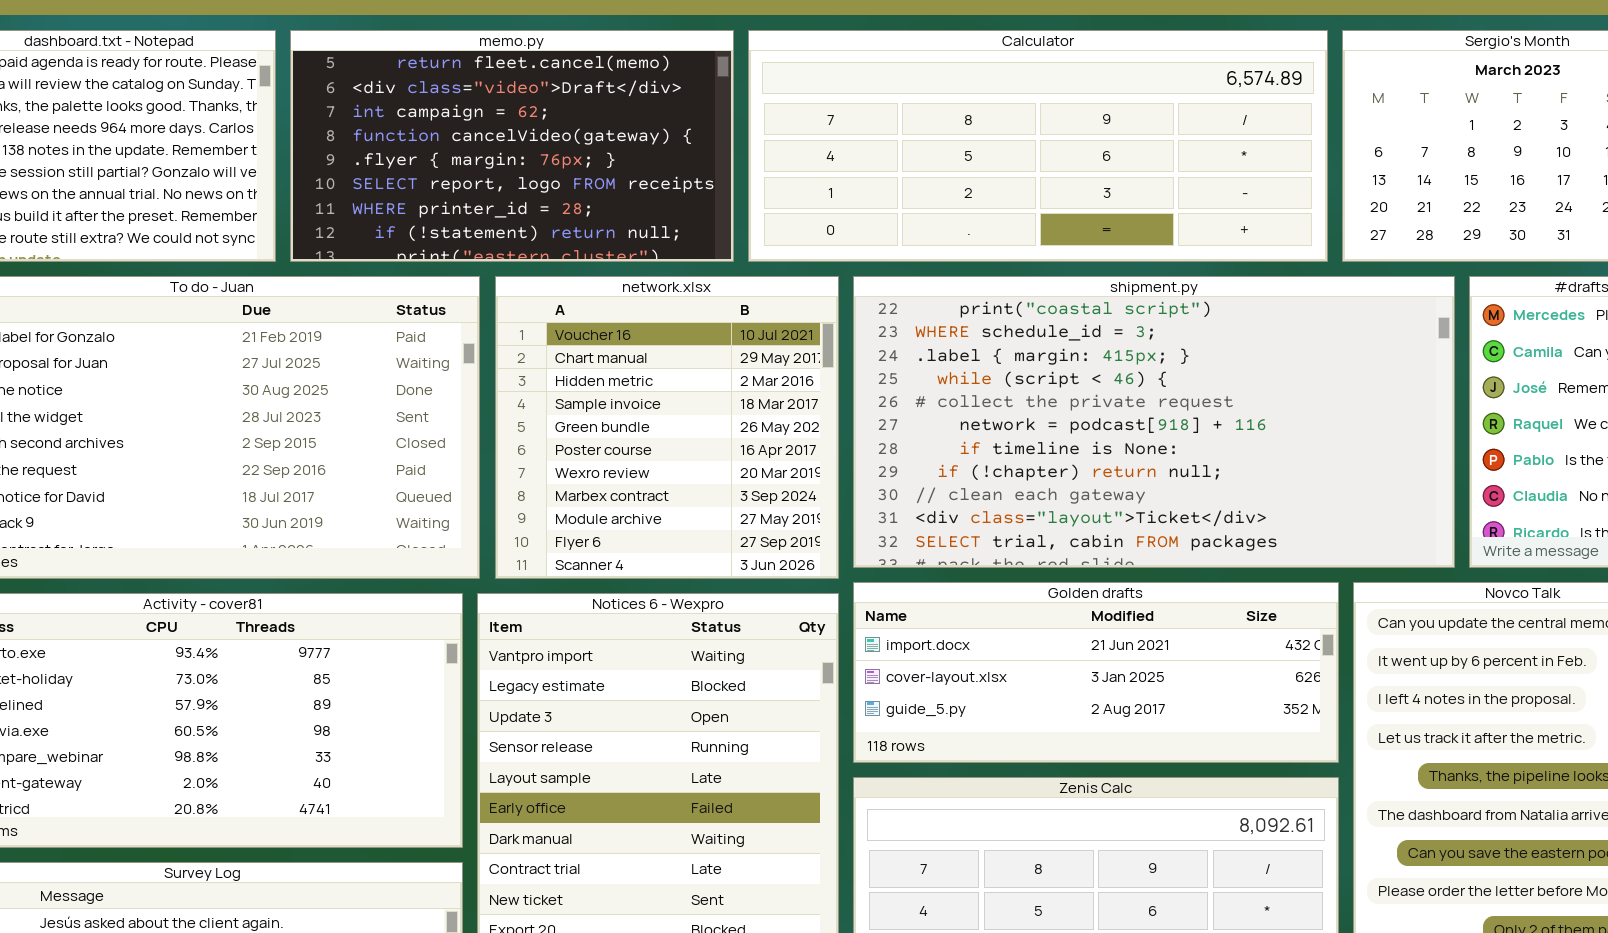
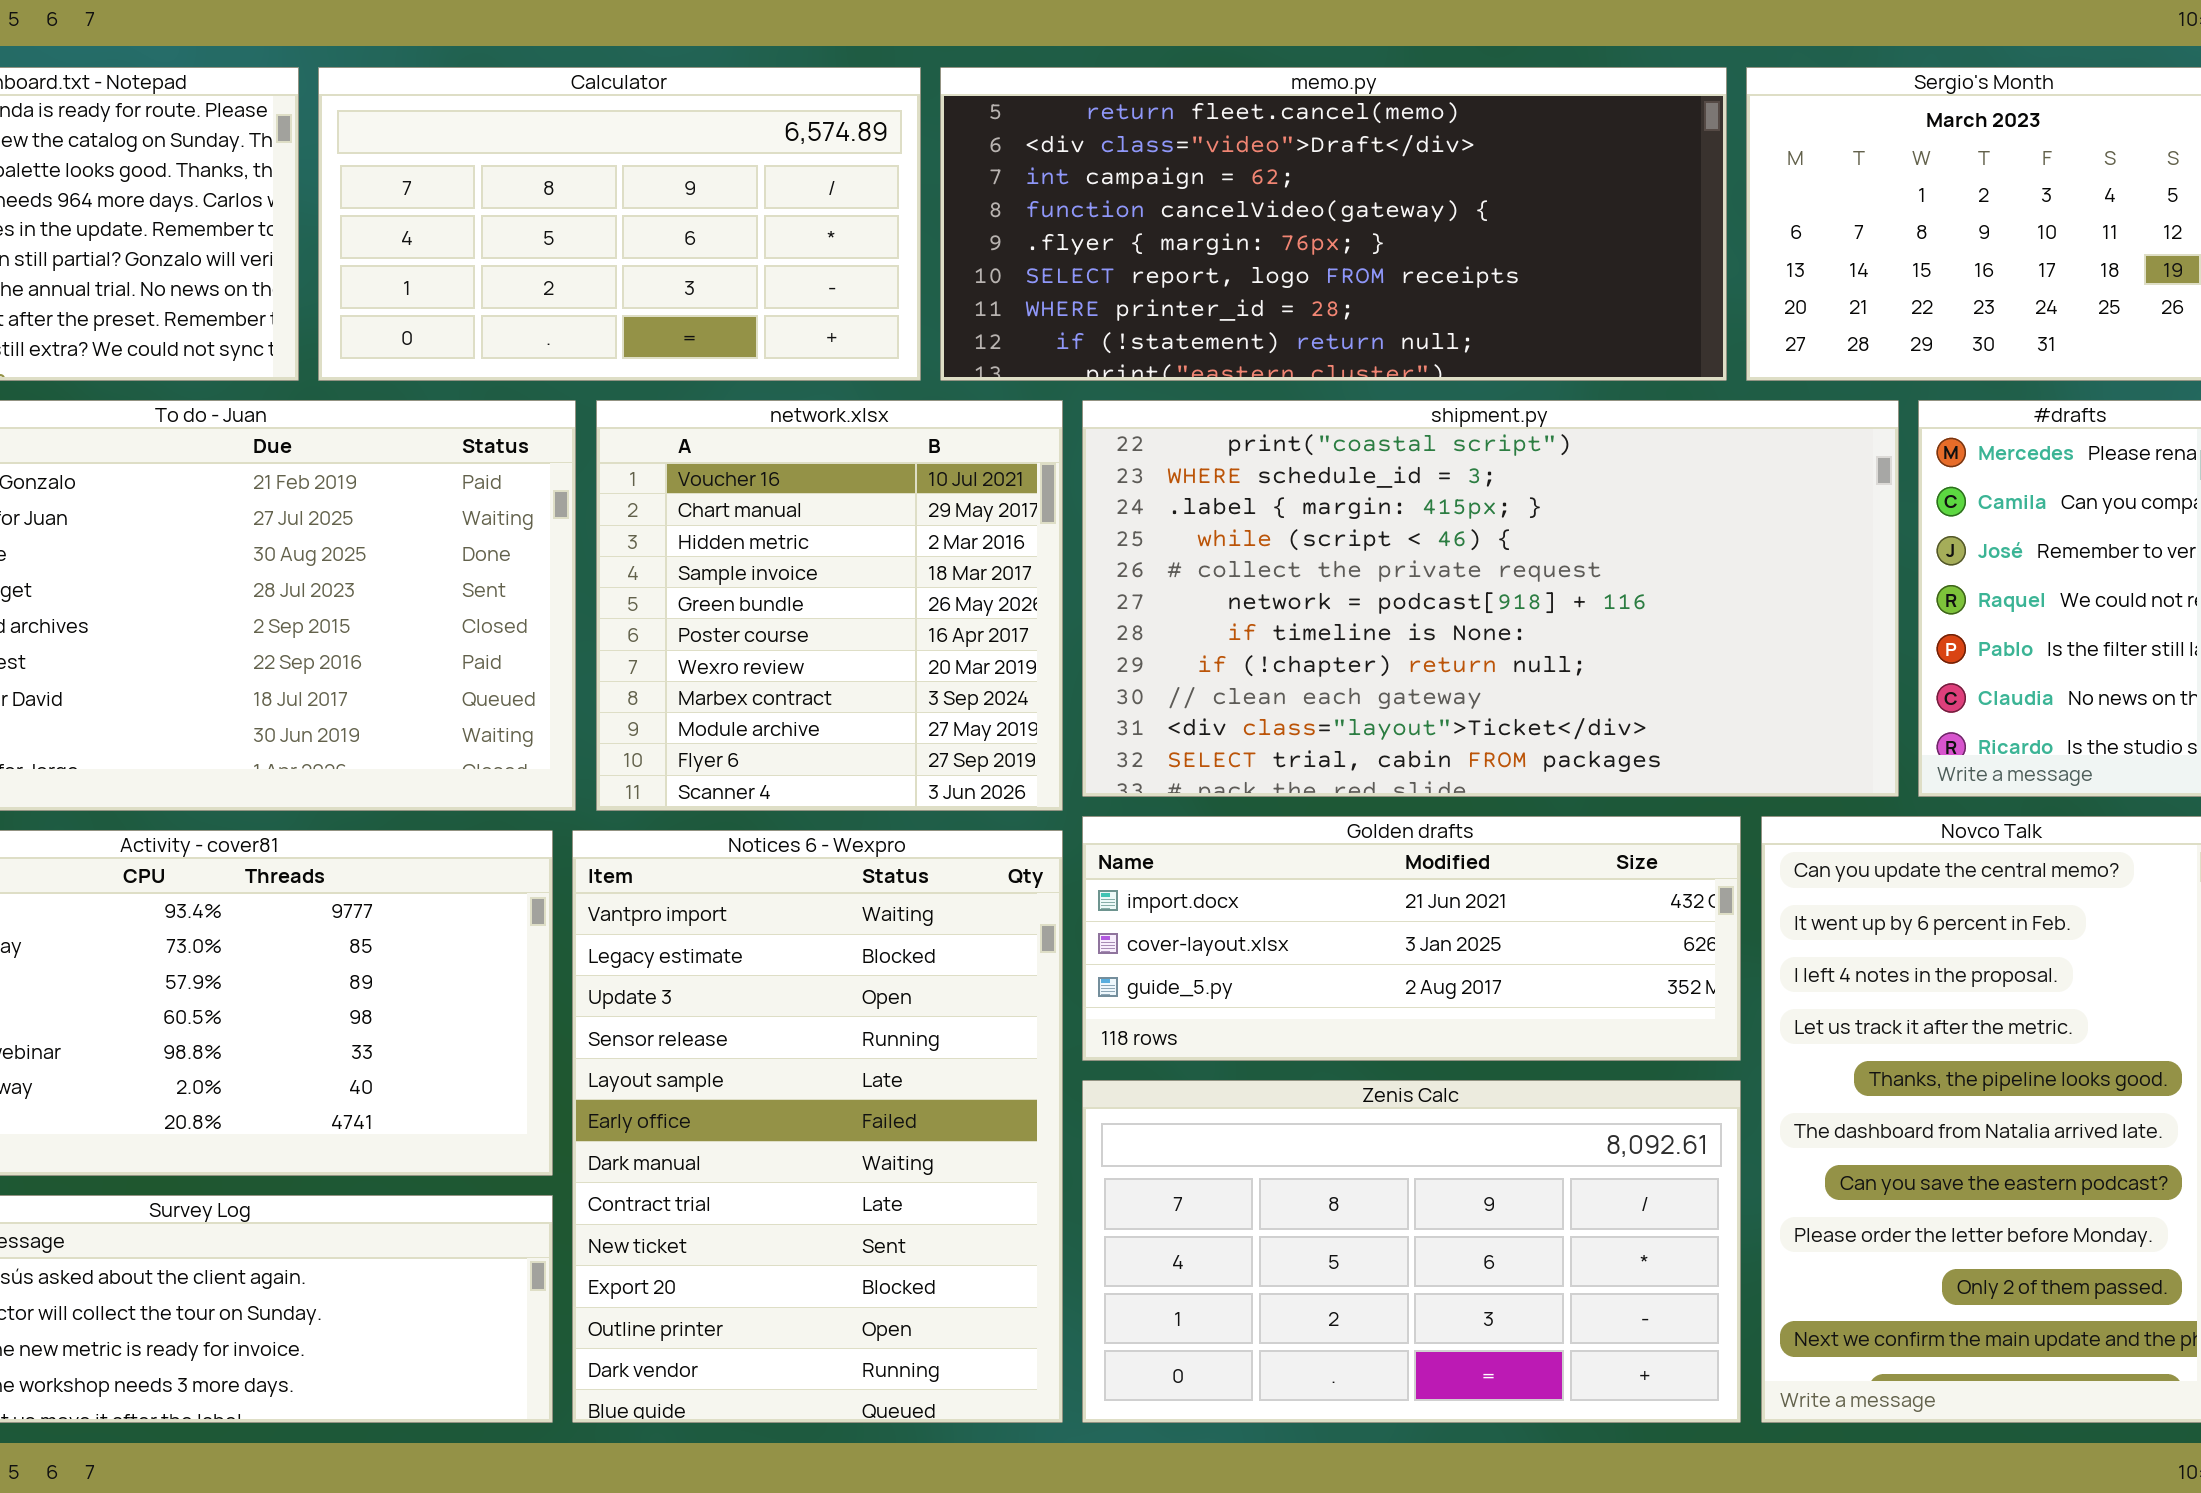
memo.py: [290,30,734,262] -> [940,67,1727,381], moved, resized
Calculator: [748,30,1328,262] -> [318,67,921,381], moved, resized

